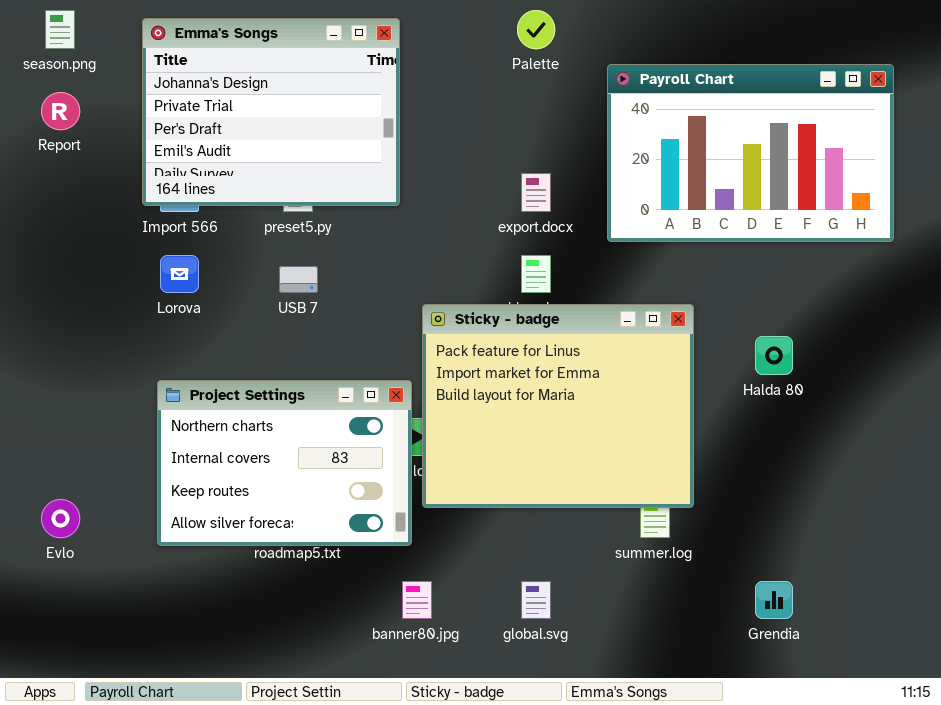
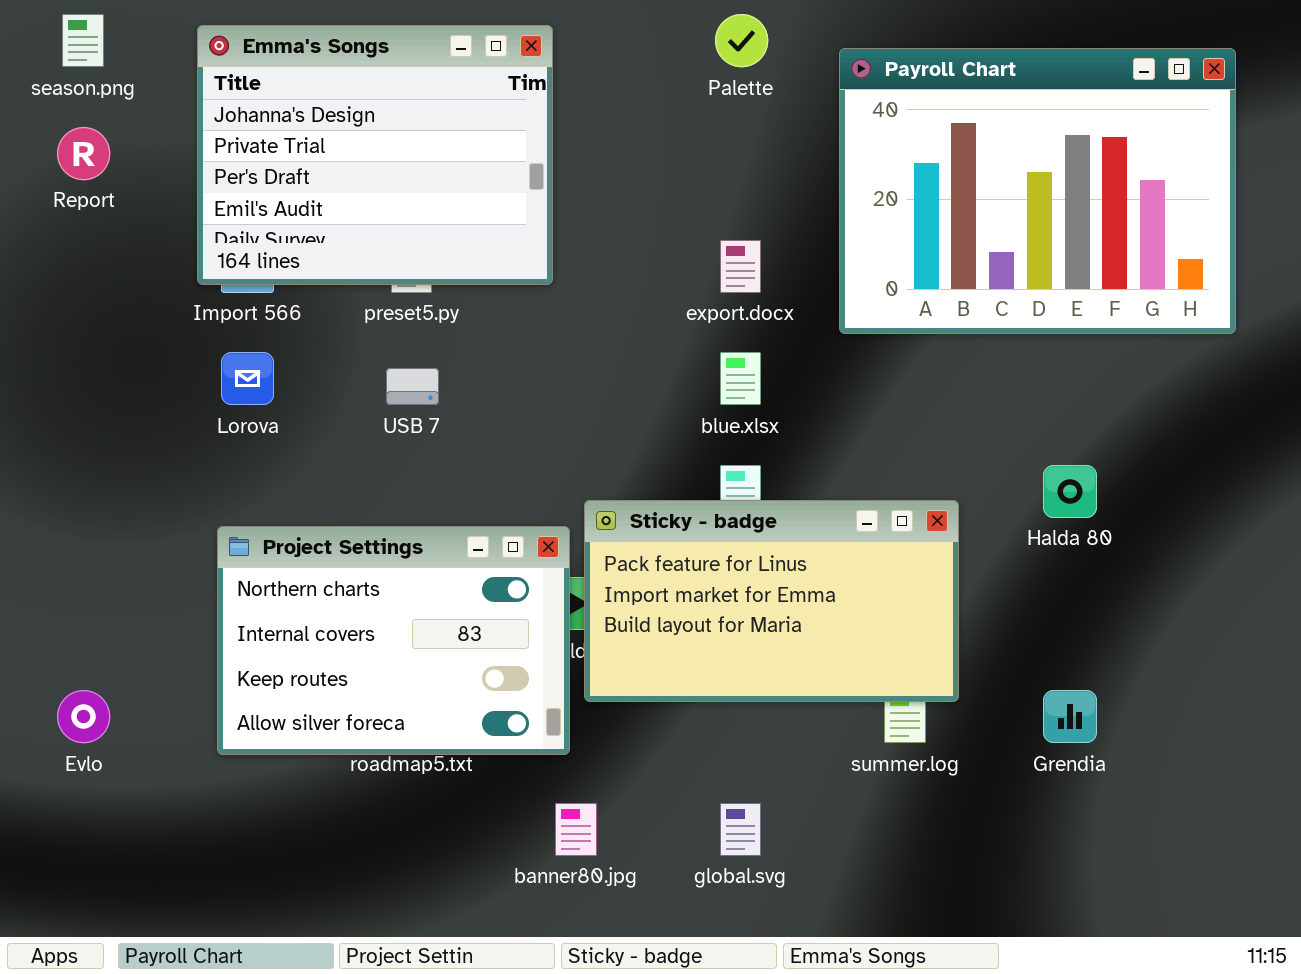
Payroll Chart: [607,64,894,242] -> [839,48,1236,334], resized
Sticky - badge: [422,304,694,508] -> [584,500,959,702], resized
Grendia: [755,581,793,619] -> [1043,690,1097,743], moved

